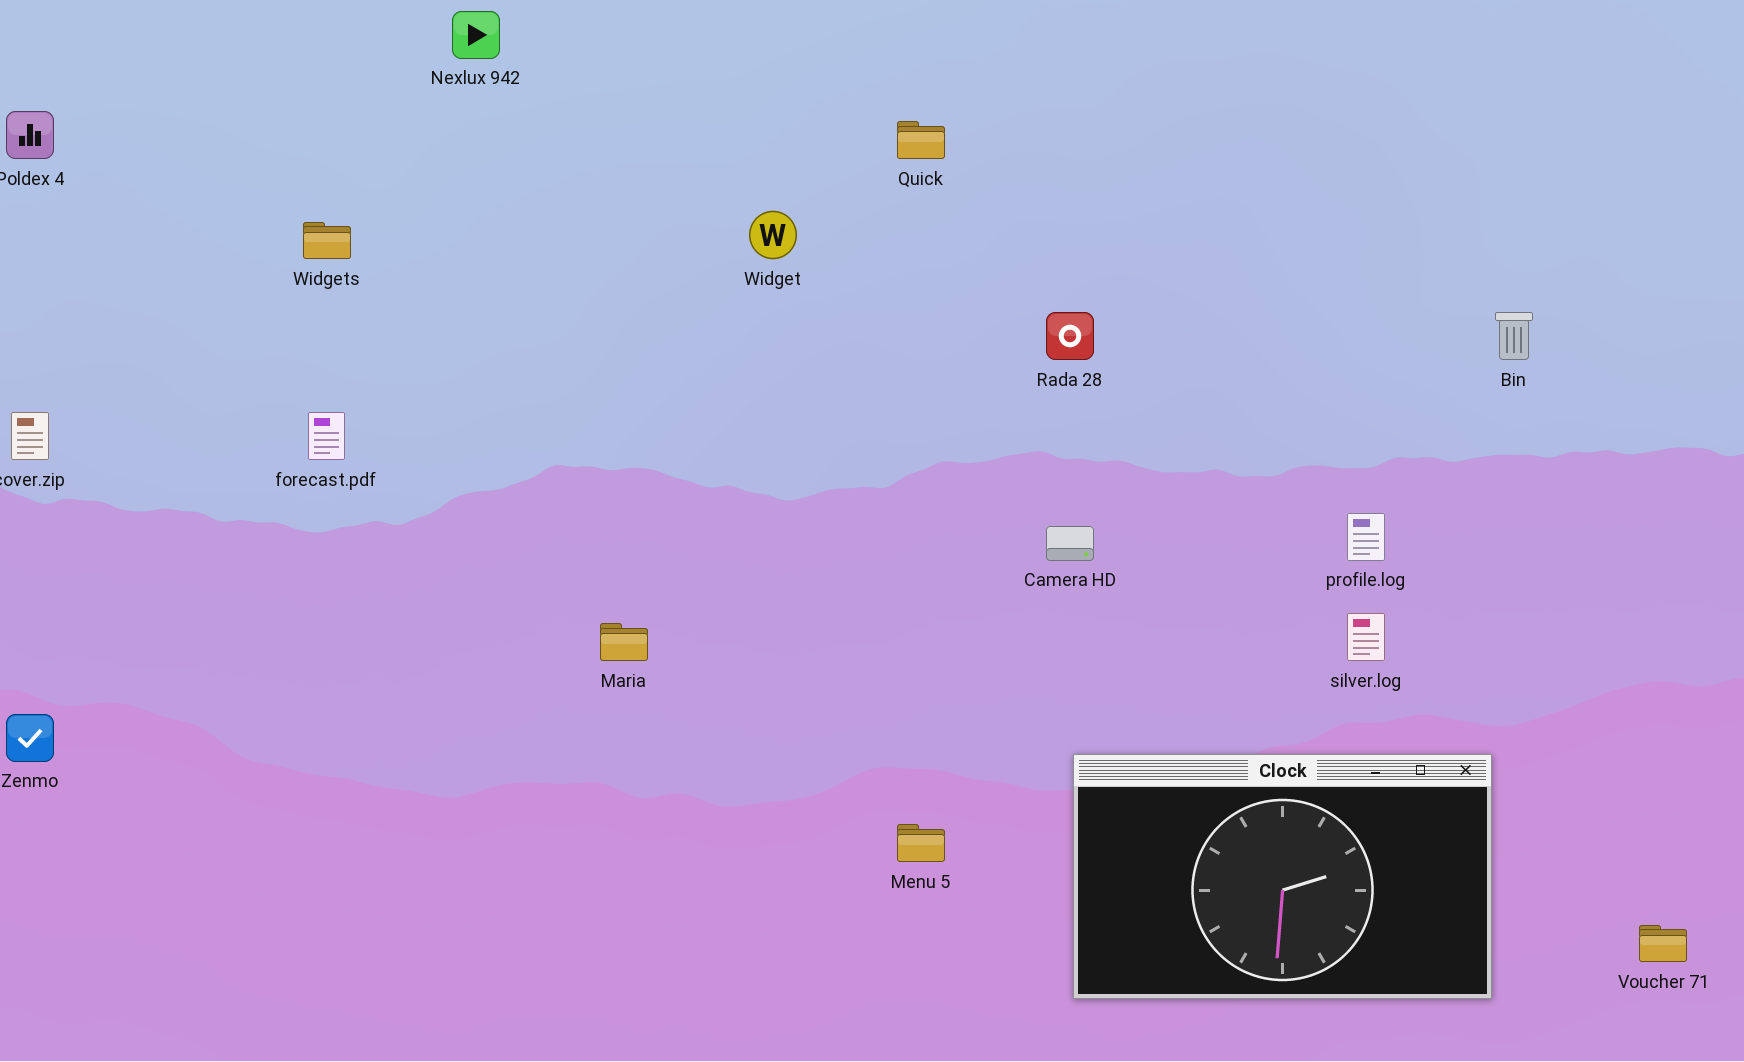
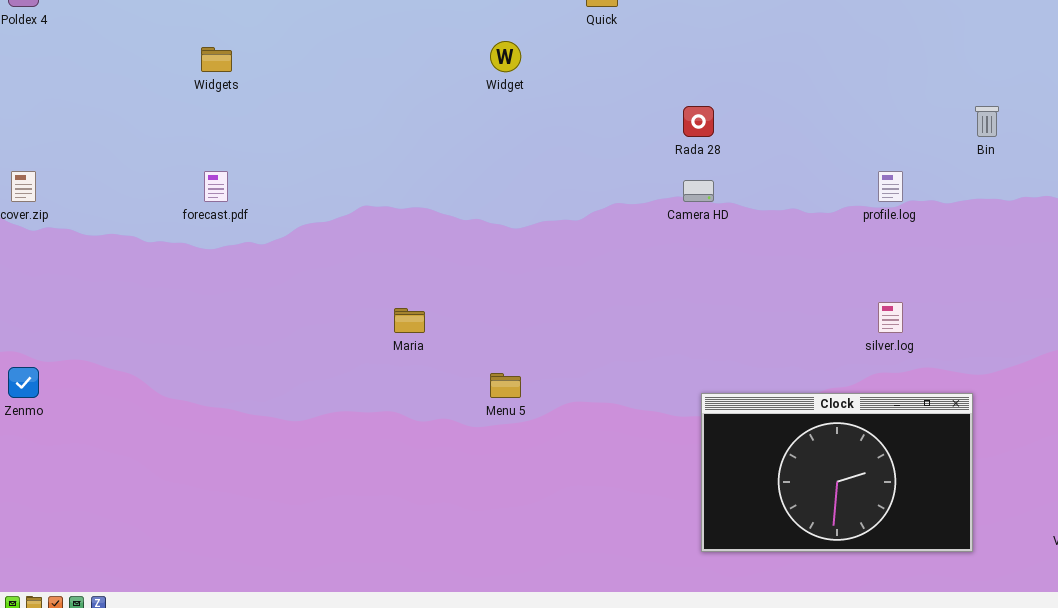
profile.log: [1347,513,1385,561] -> [878,171,903,202], moved
Camera HD: [1046,526,1094,561] -> [683,180,714,202], moved
Menu 5: [897,824,945,862] -> [490,373,521,398], moved

